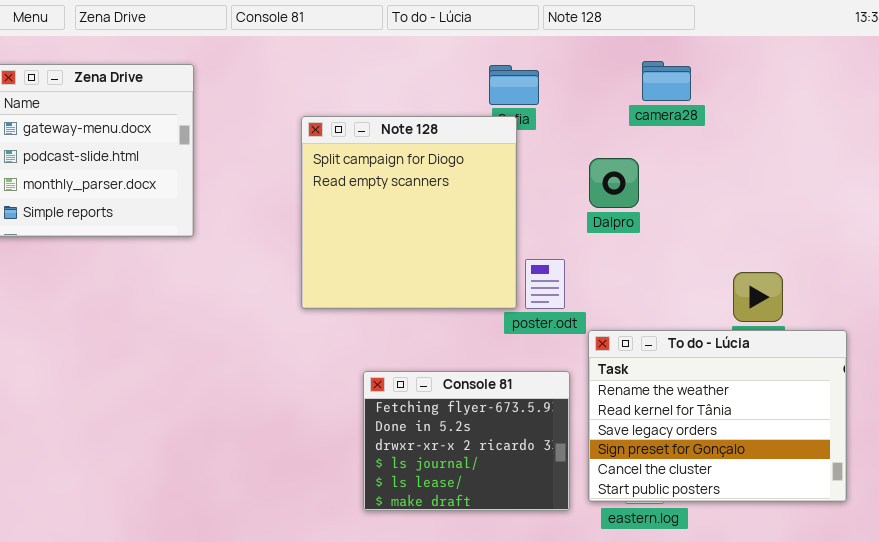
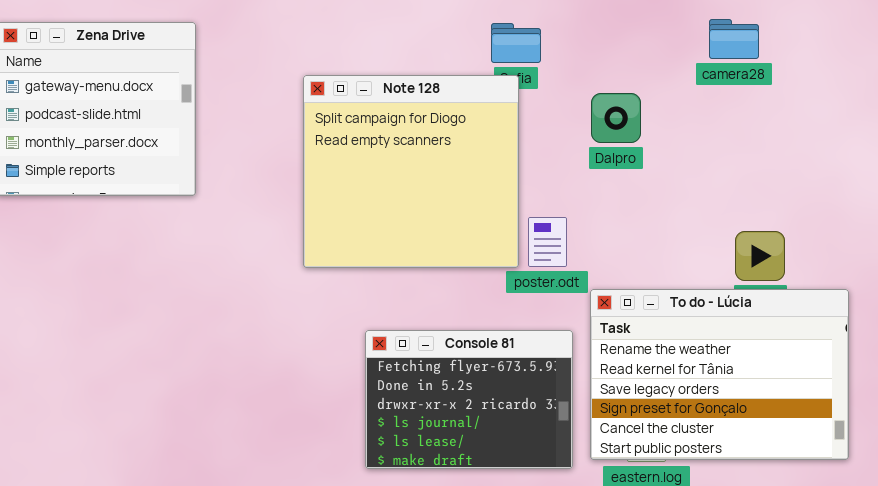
camera28: [642,61,691,101] -> [709,19,759,59], moved
Dalpro: [589,158,639,208] -> [591,93,641,143], moved

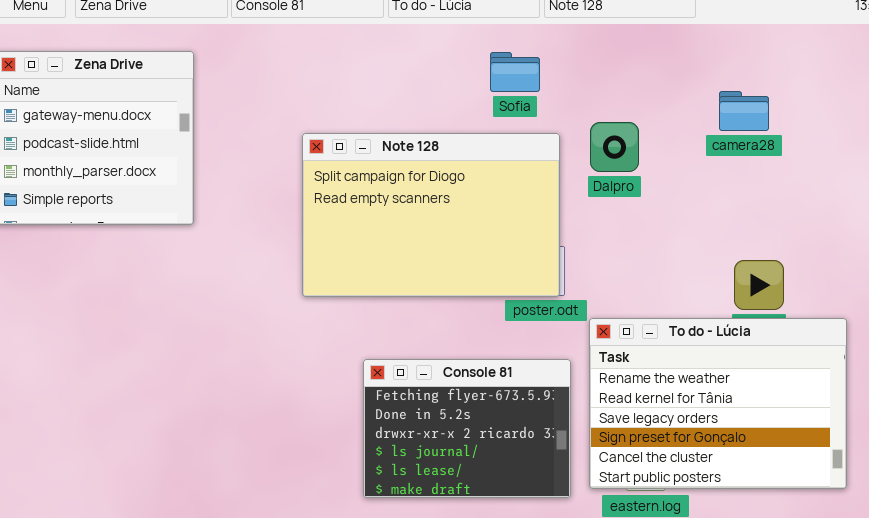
camera28: [709,19,759,59] -> [719,91,769,131], moved
Note 128: [303,75,519,268] -> [302,133,560,297], resized

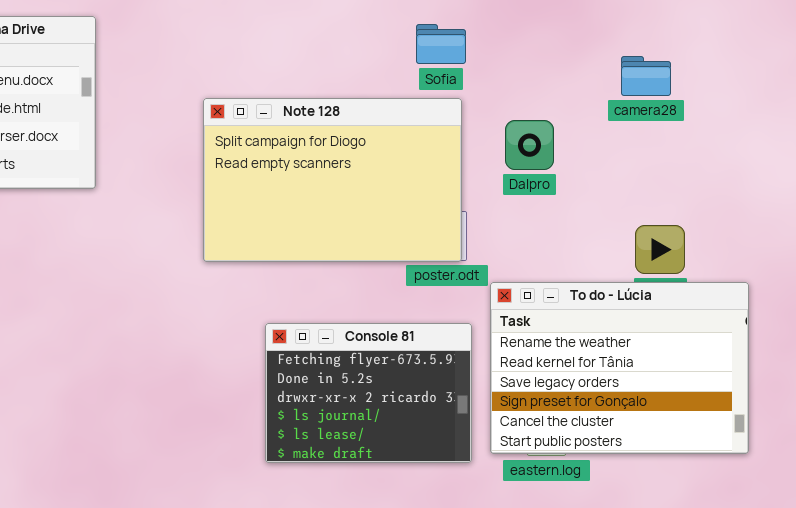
Sofia: [490,52,540,92] -> [416,24,466,64], moved
Dalpro: [590,122,639,172] -> [505,120,554,170], moved

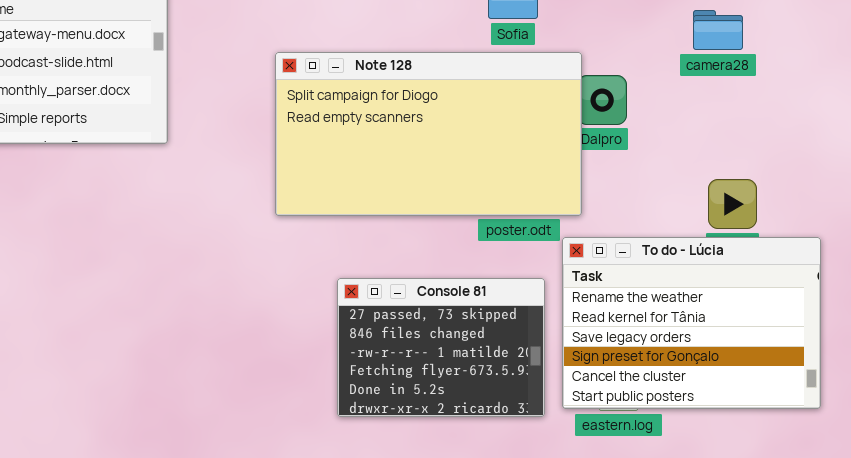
Note 128: [203,98,462,262] -> [275,52,582,216], resized
Console 81: [265,323,472,463] -> [337,278,545,417], scrolled up 3 rows

